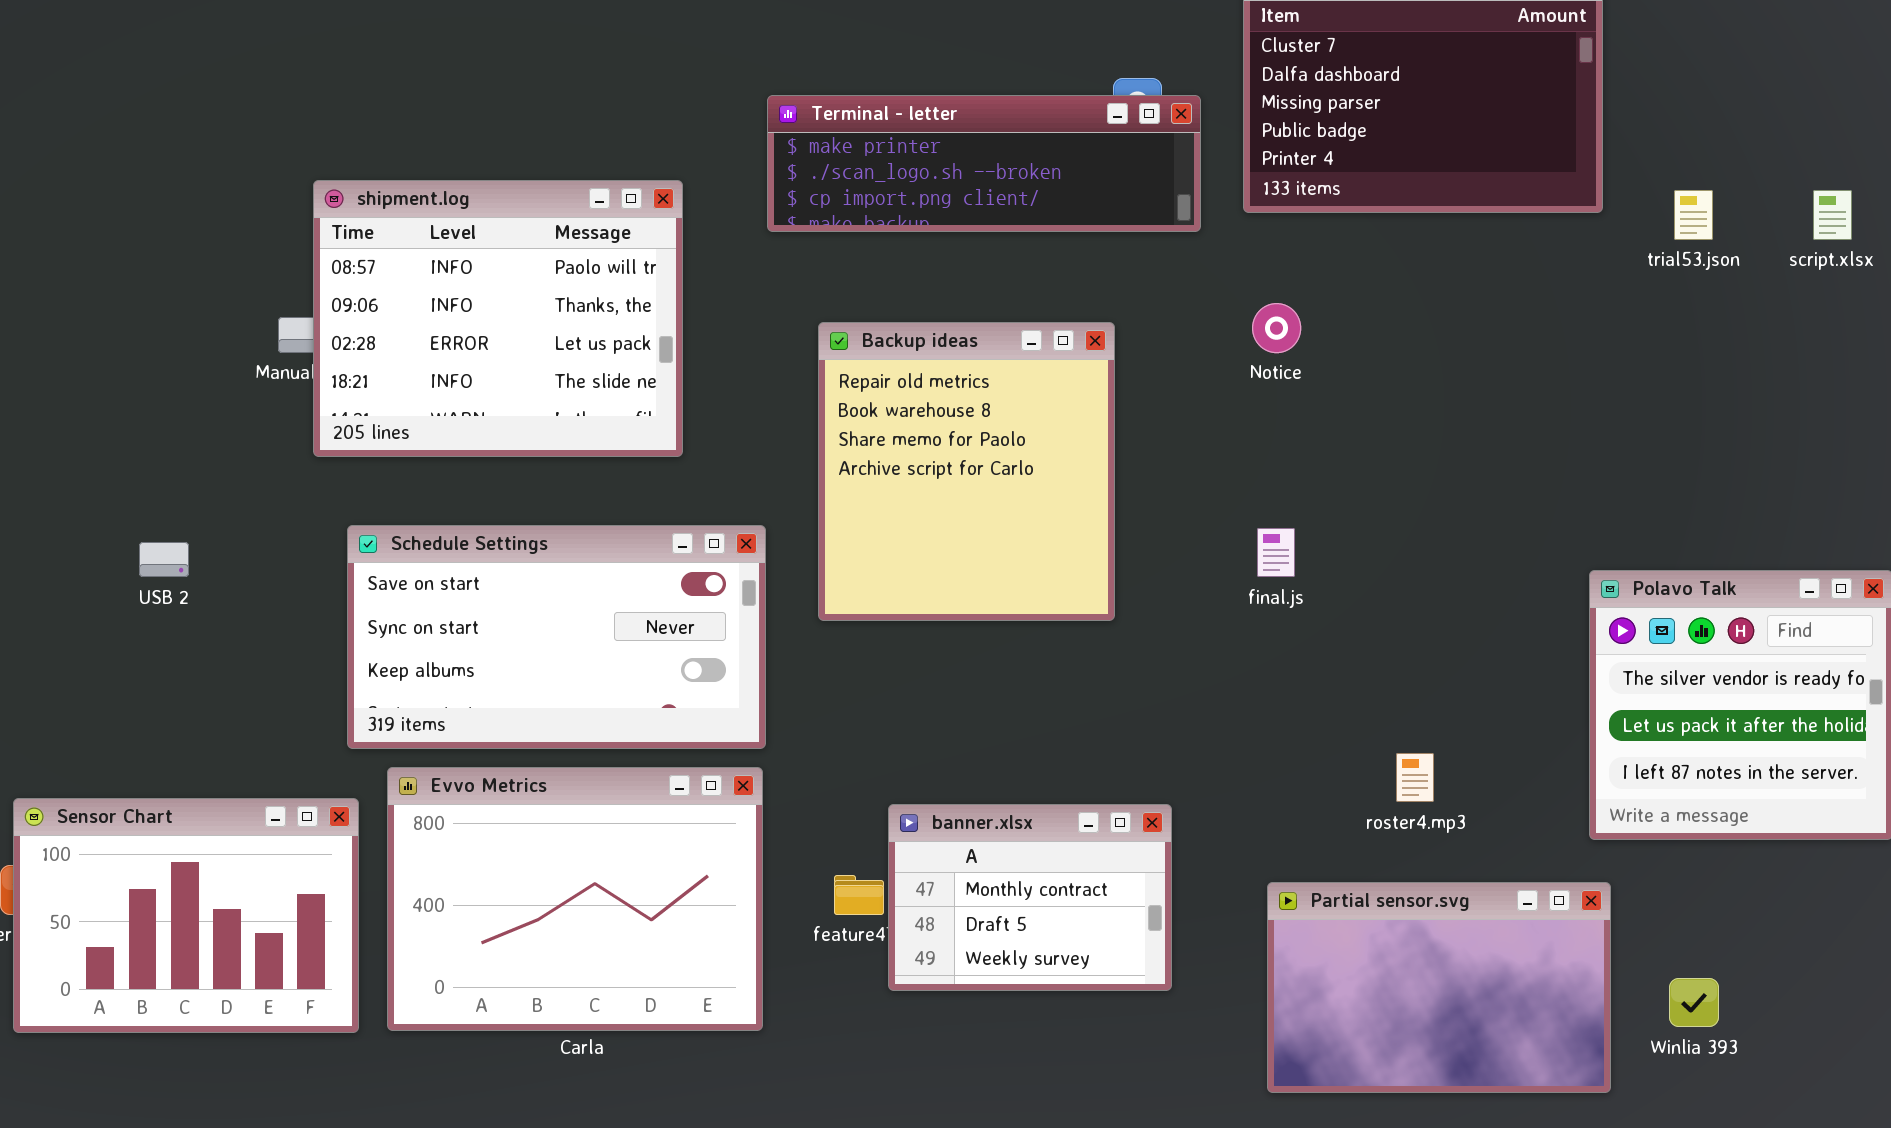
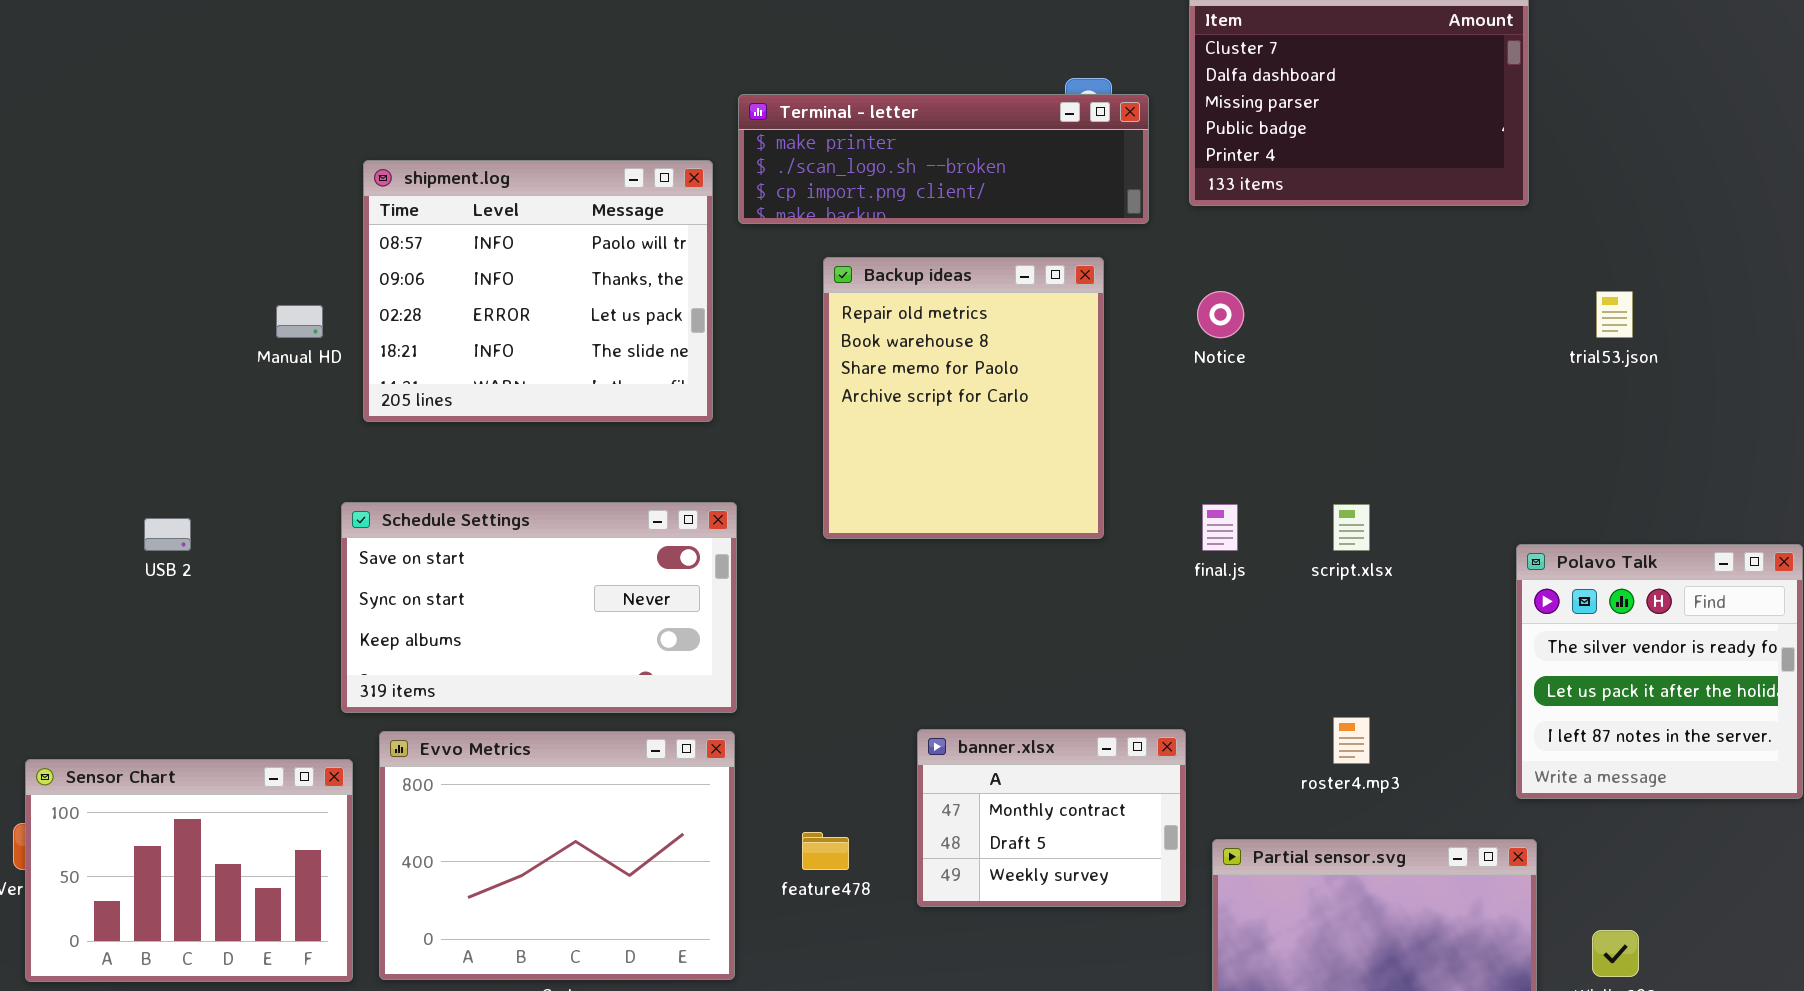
shipment.log: [313,180,683,457] -> [363,160,713,422], moved
trial53.json: [1674,190,1713,240] -> [1596,291,1633,338], moved
script.xlsx: [1813,190,1852,240] -> [1333,504,1370,551], moved
Backup ideas: [818,322,1115,621] -> [823,257,1104,539], moved
banner.xlsx: [888,804,1172,991] -> [917,729,1186,907], moved

